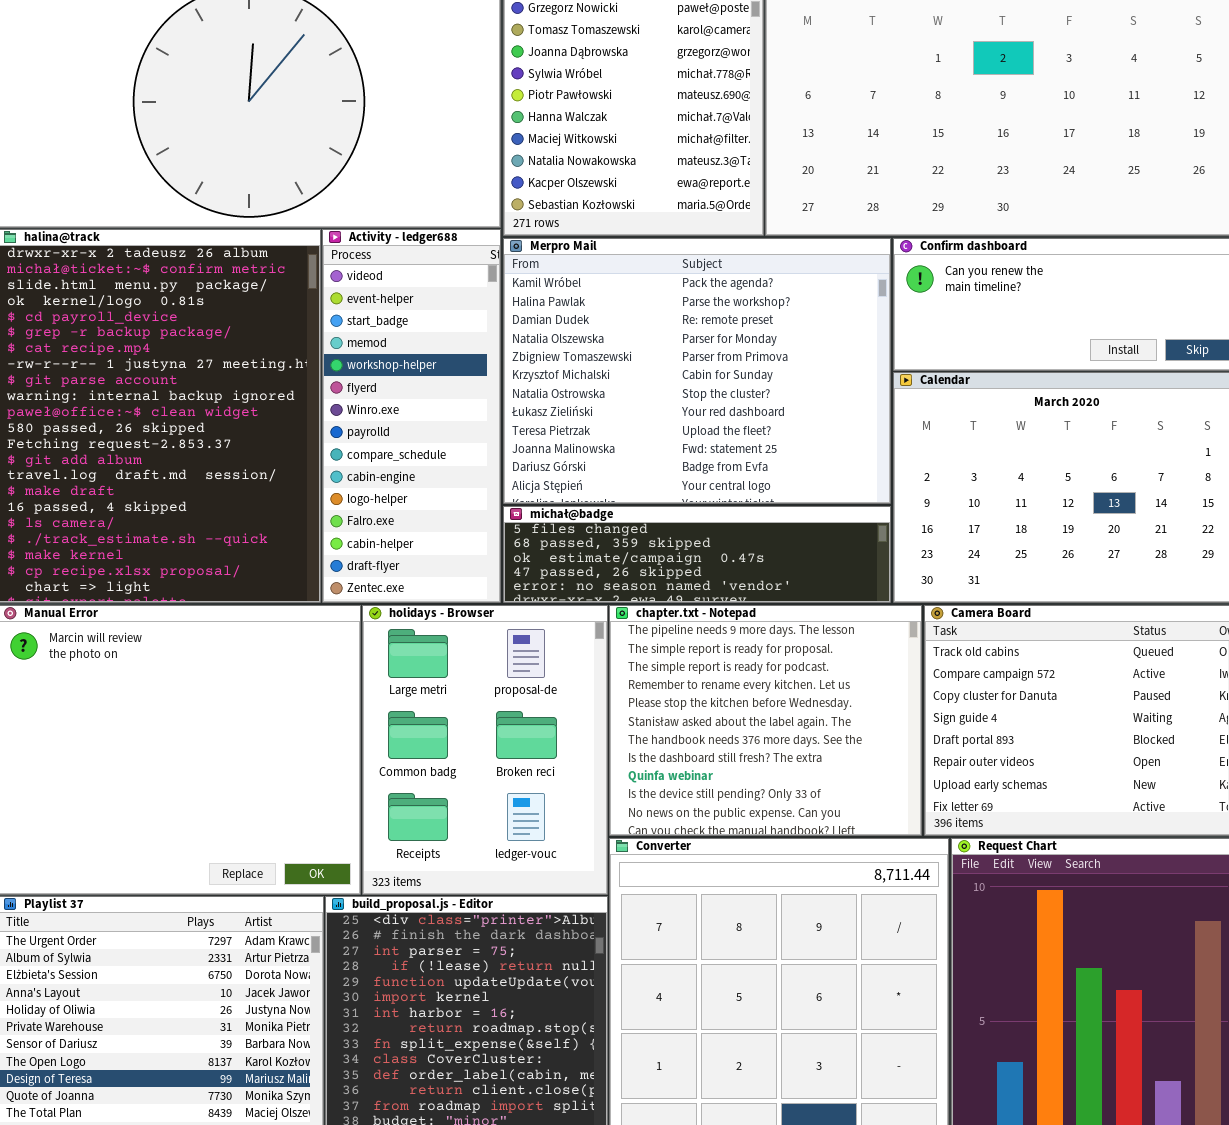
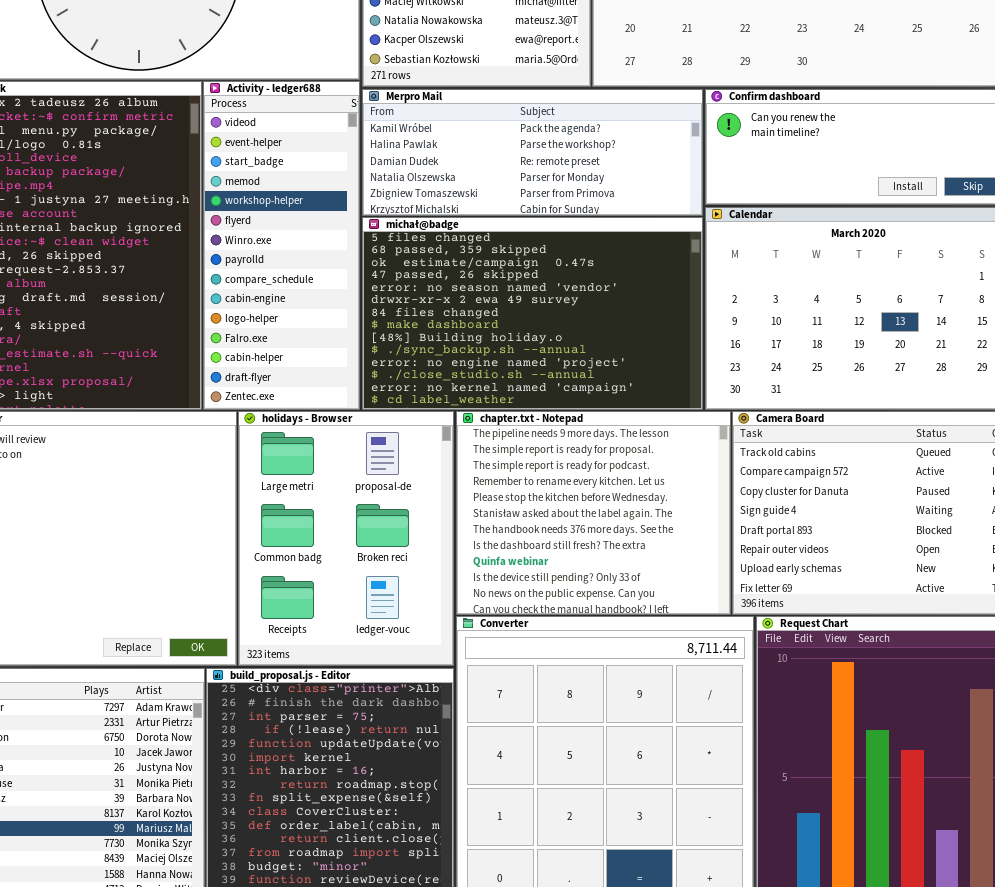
Merpro Mail: [503,238,891,504] -> [362,89,703,216], resized
michał@badge: [503,506,891,603] -> [362,217,703,410], resized

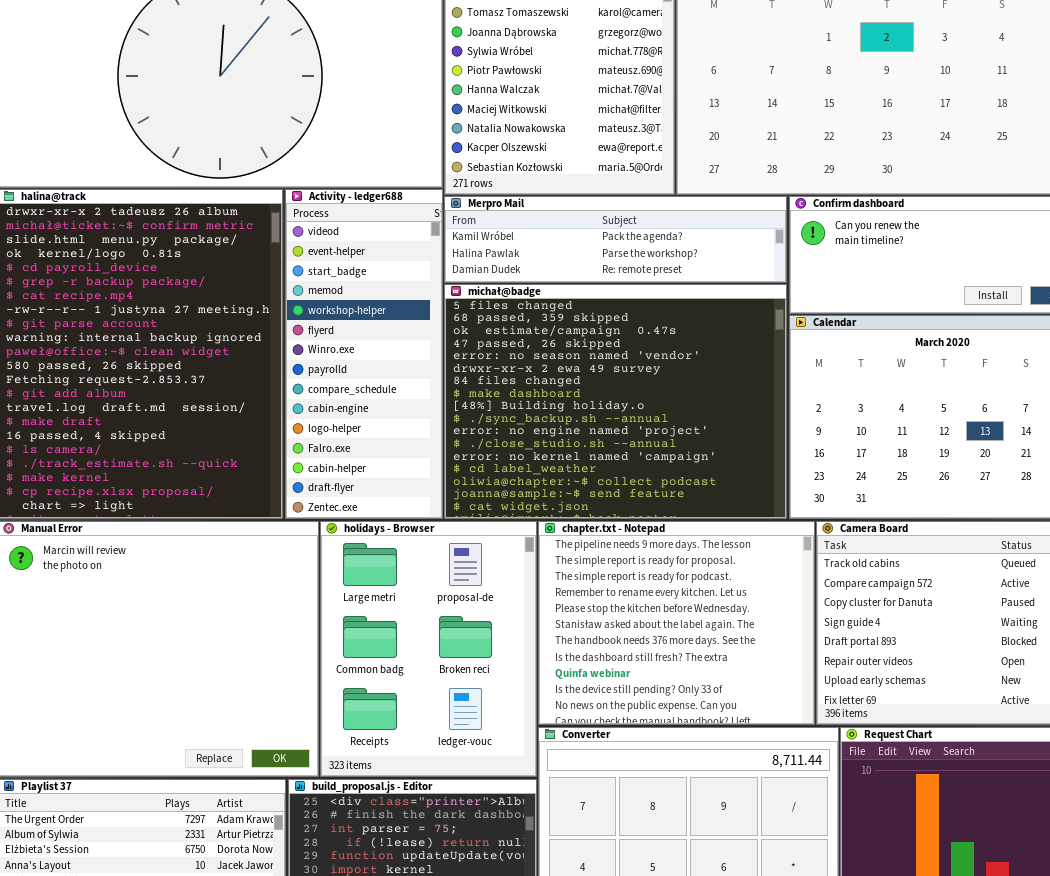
Merpro Mail: [362,89,703,216] -> [444,196,787,283], resized
michał@badge: [362,217,703,410] -> [444,284,787,519], resized

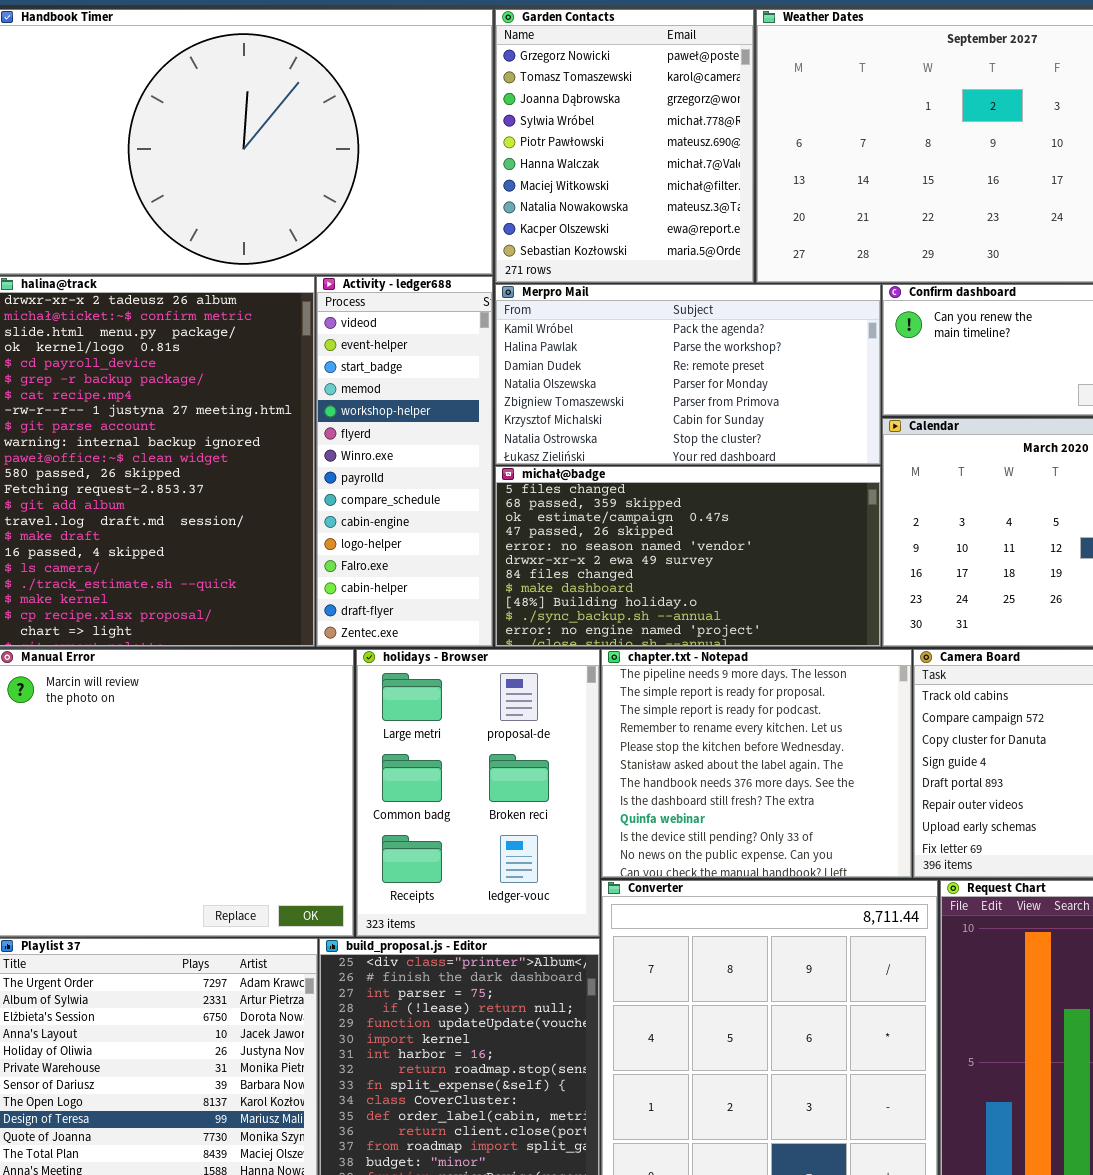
Merpro Mail: [444,196,787,283] -> [495,284,881,465], resized
michał@badge: [444,284,787,519] -> [495,466,881,647], resized

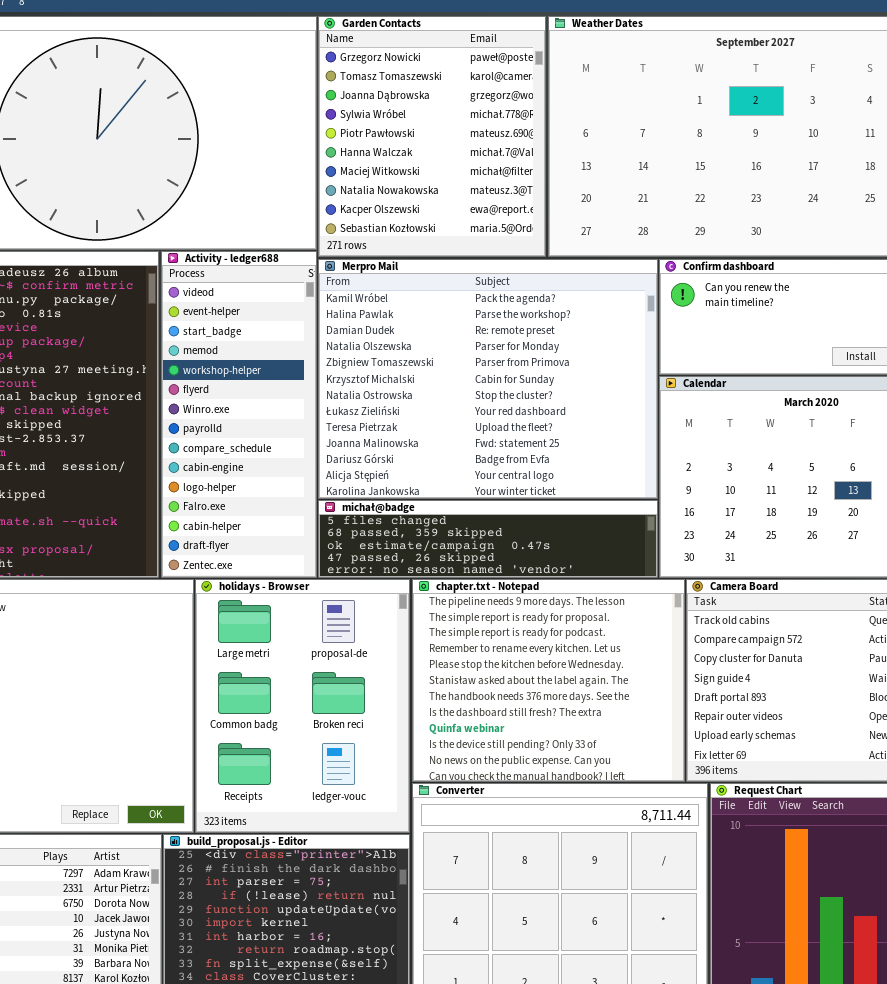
Merpro Mail: [495,284,881,465] -> [318,259,658,499], resized
michał@badge: [495,466,881,647] -> [318,500,658,578], resized

